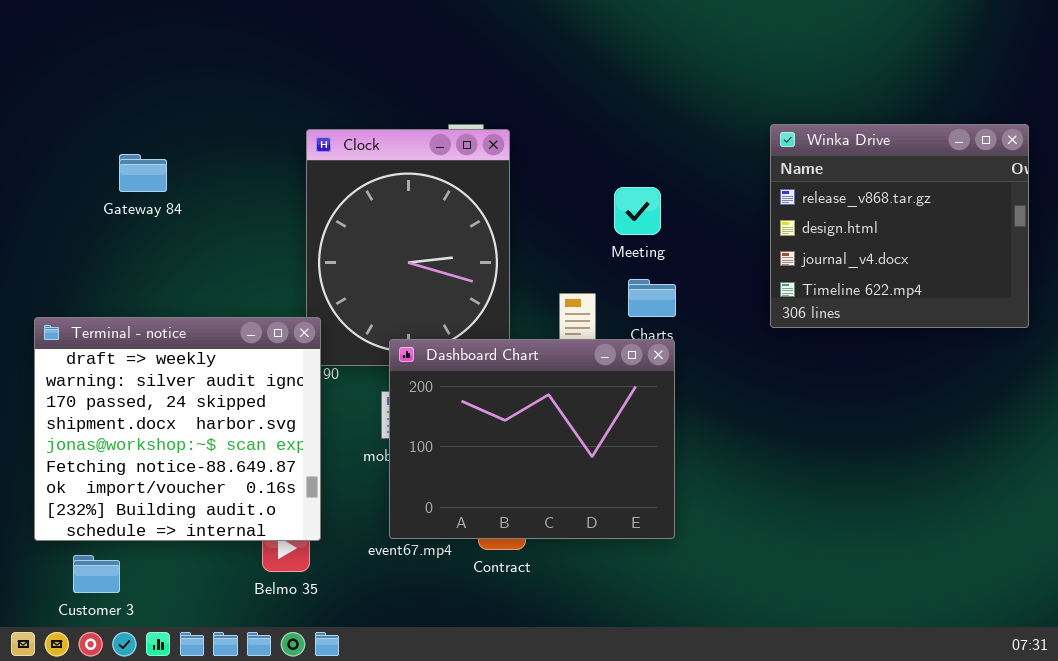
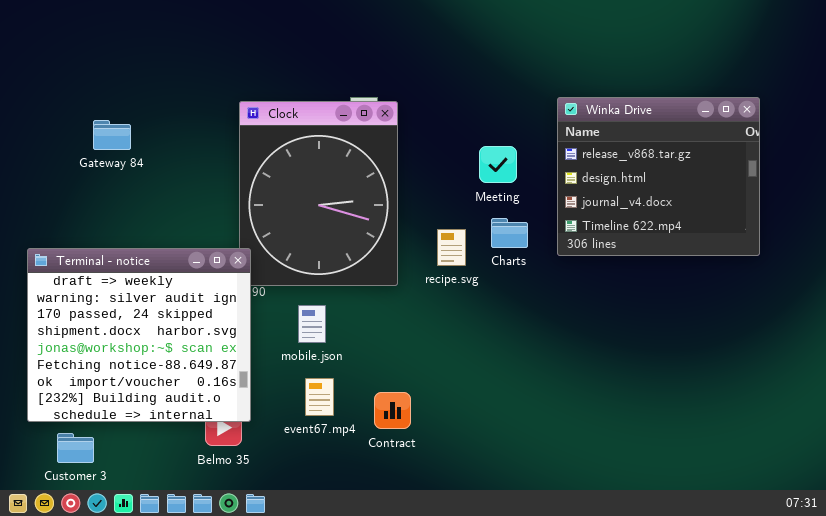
Winka Drive: [770,124,1029,328] -> [557,97,760,256], moved
Dashboard Chart: [389,339,675,539] -> none, closed

